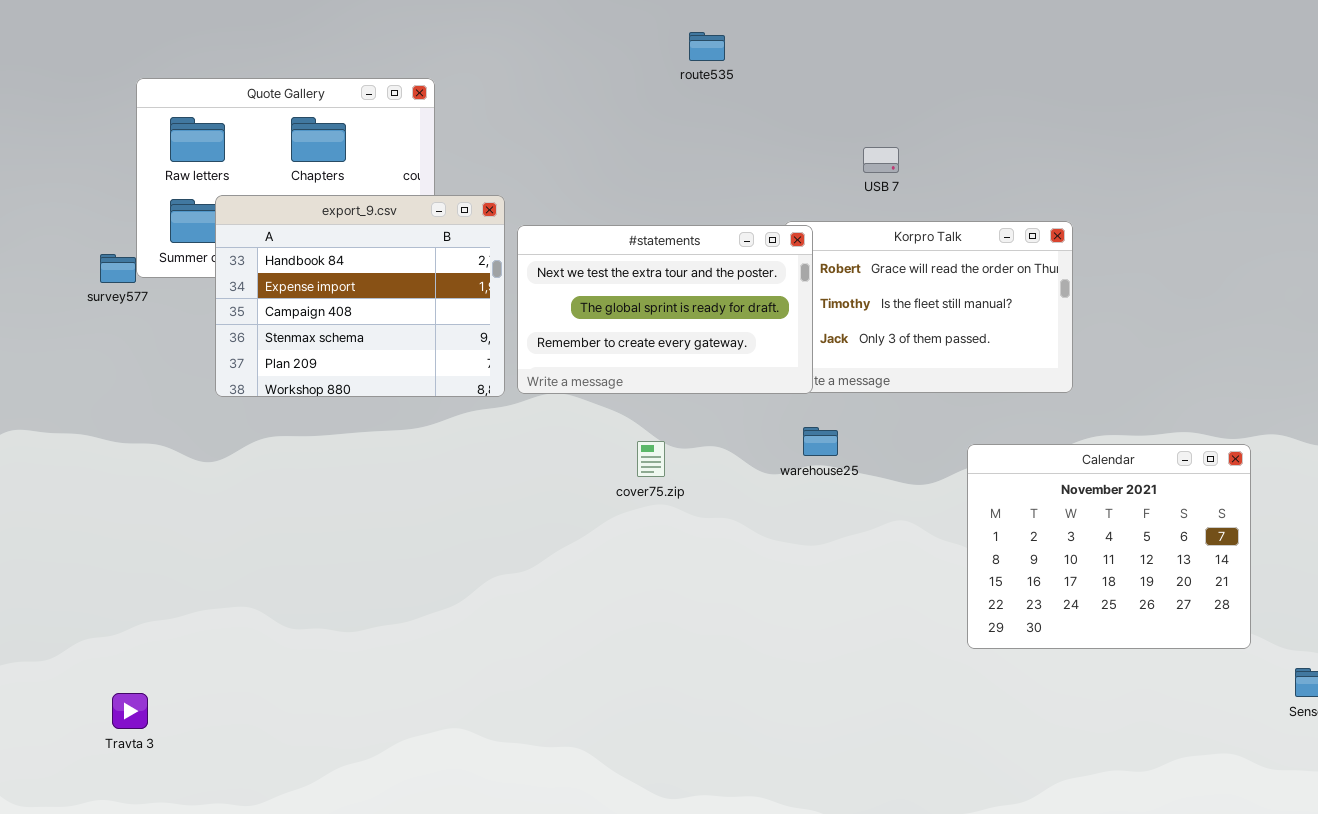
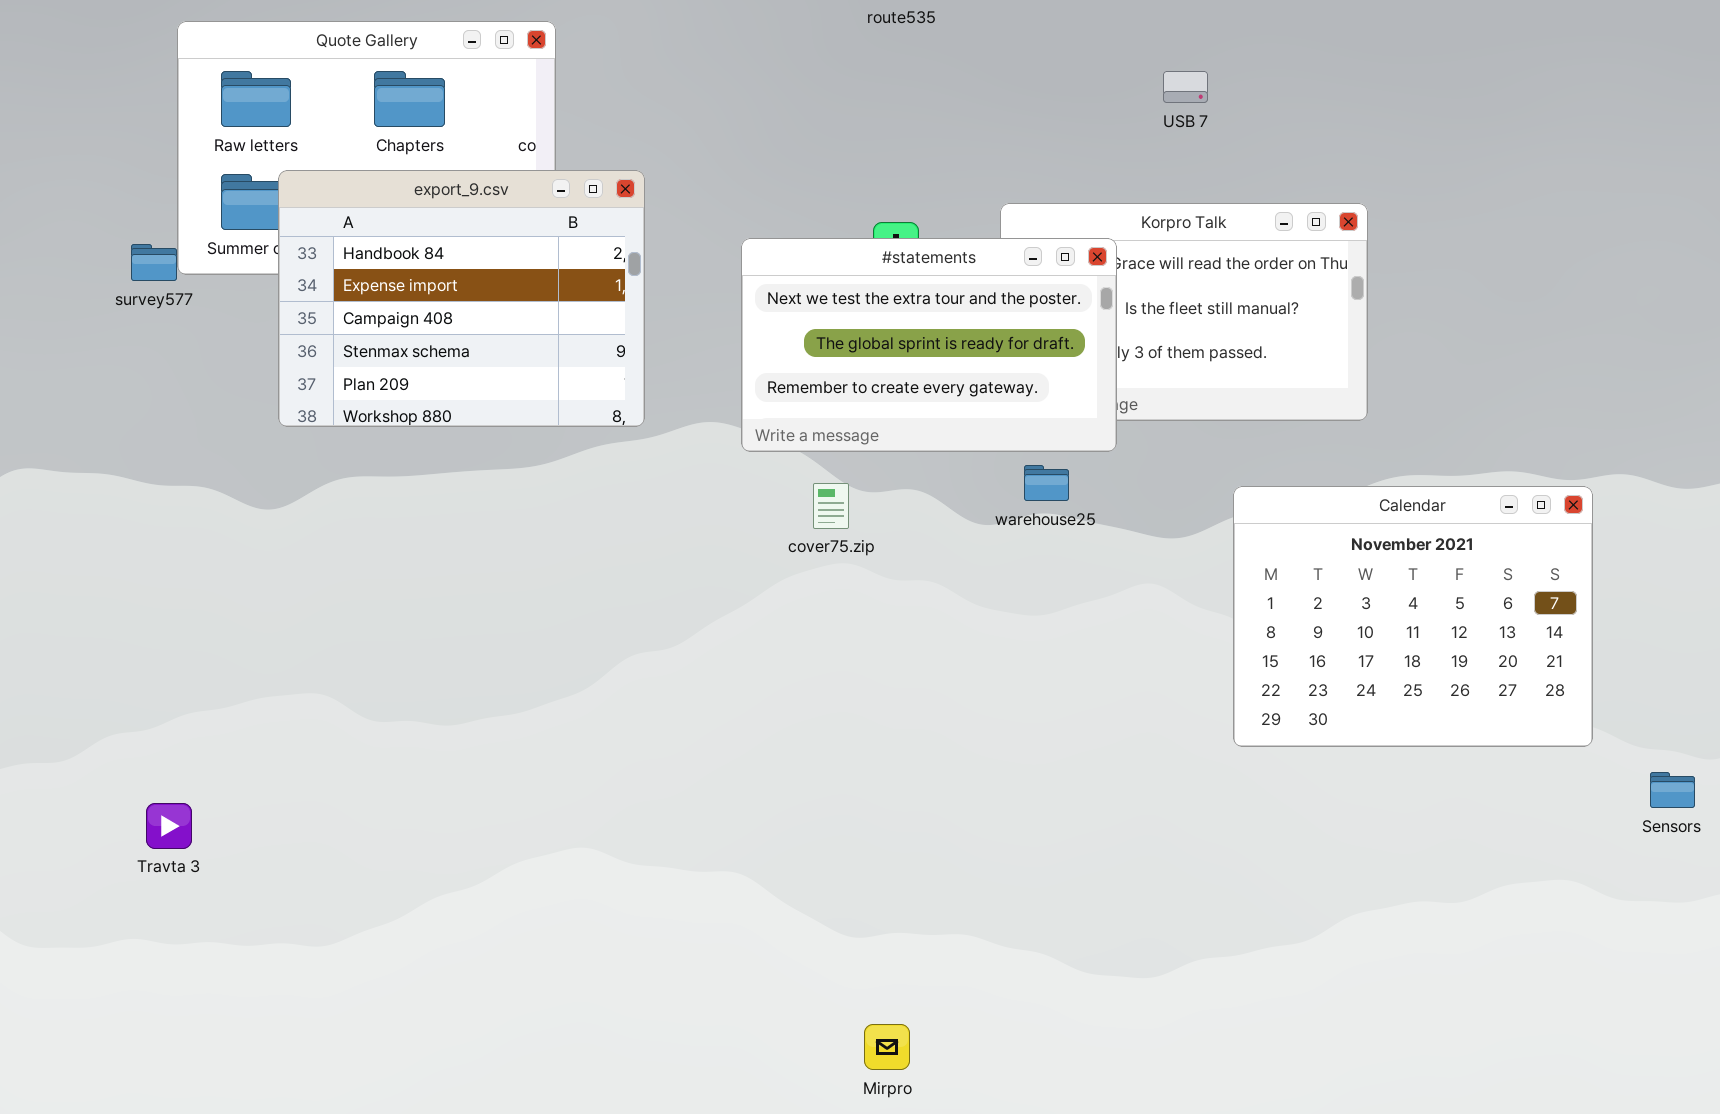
USB 7: [863,147,899,173] -> [1163,71,1208,103], moved
#statements: [517,225,813,394] -> [741,238,1117,452], moved

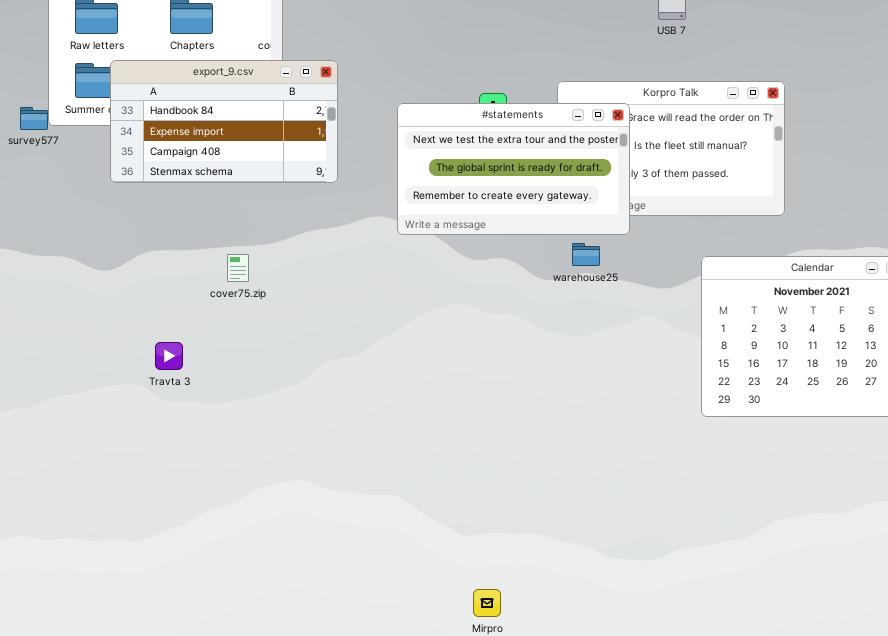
export_9.csv: [278,170,645,427] -> [110,60,338,183], resized
cover75.zip: [813,483,849,529] -> [227,254,249,282], moved
Travta 3: [146,803,192,849] -> [155,342,183,370], moved

